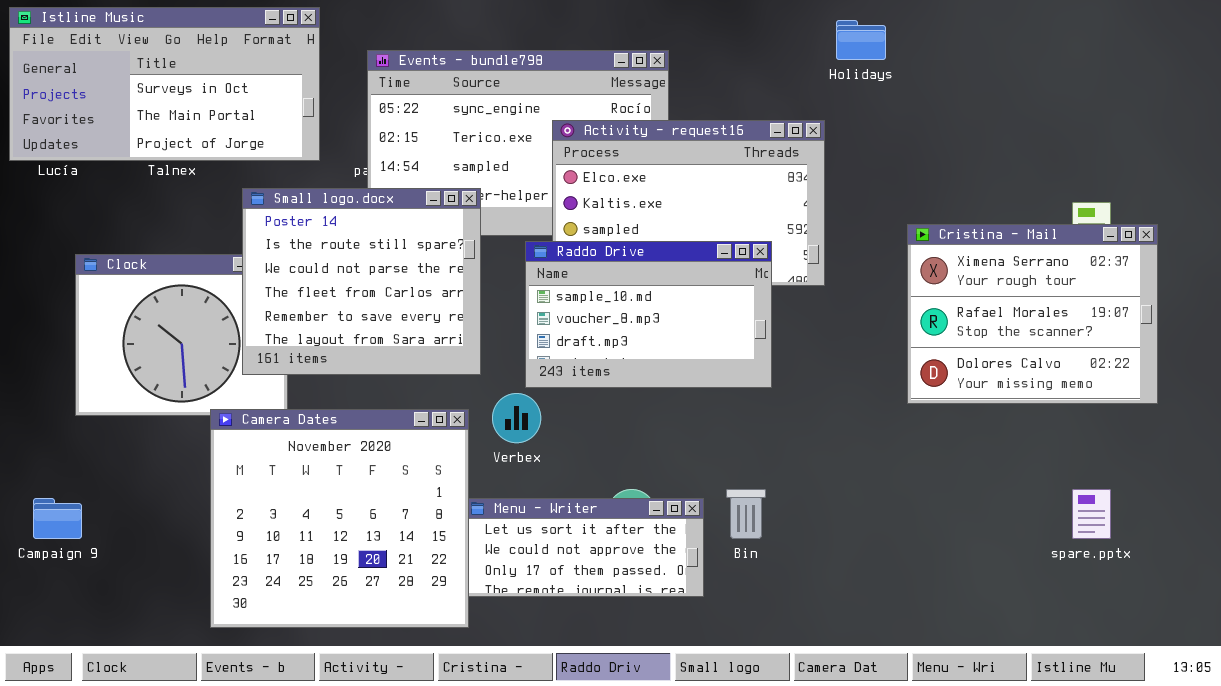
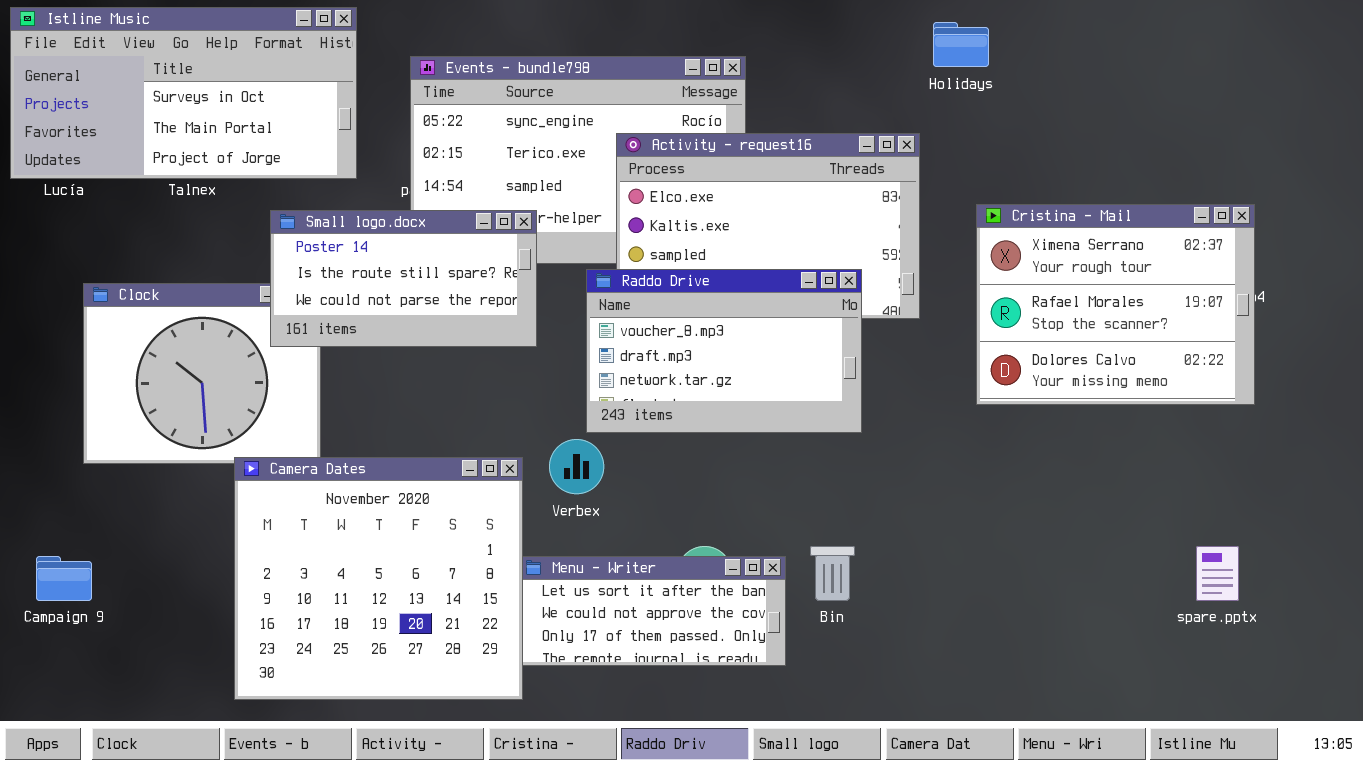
Small logo.docx: [242,188,481,375] -> [270,210,537,347], resized
Cristina - Mail: [907,224,1158,404] -> [976,204,1255,405], moved
Raddo Drive: [525,241,772,388] -> [586,269,862,433], scrolled down 1 row

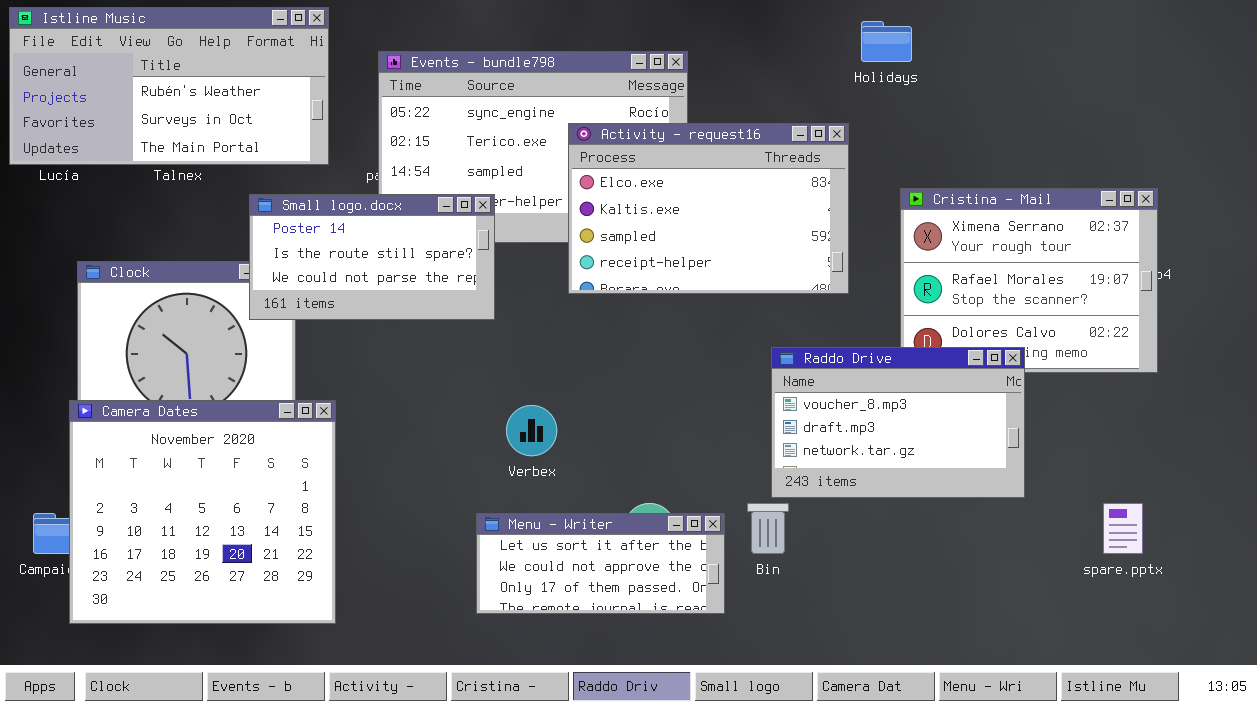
Istline Music: [10,7,357,179] -> [9,7,329,165], scrolled up 1 row
Raddo Drive: [586,269,862,433] -> [771,347,1025,498], moved
Camera Dates: [234,457,523,700] -> [69,400,336,624], moved

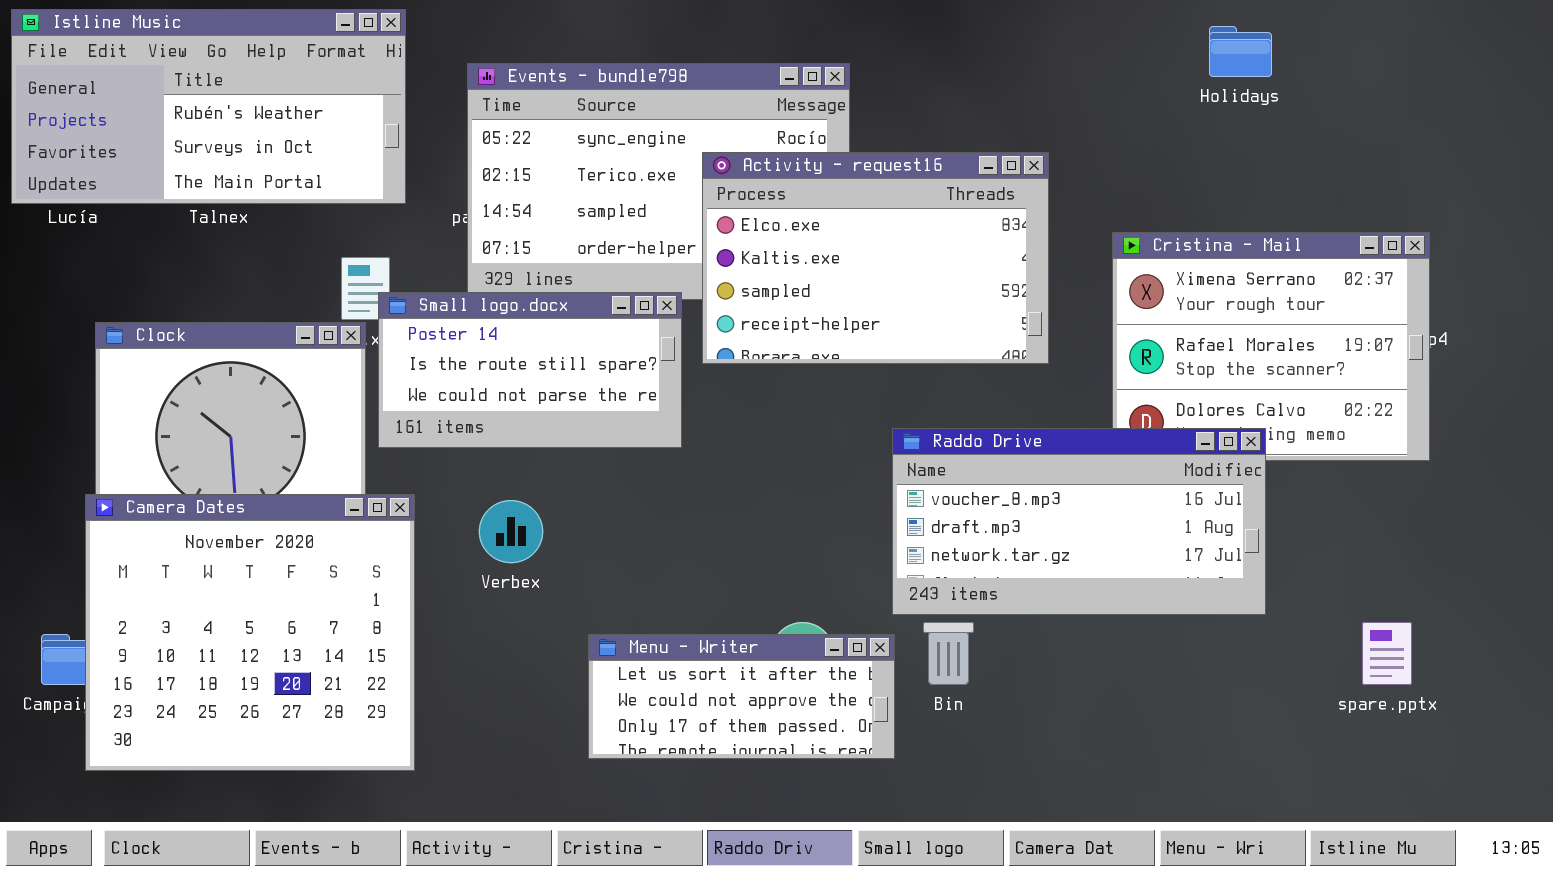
Holidays: [861,21,912,62] -> [1209,26,1272,77], moved
Small logo.docx: [249,194,495,320] -> [378,292,682,448], moved
Raddo Drive: [771,347,1025,498] -> [892,428,1266,615], resized
Verbex: [506,405,557,456] -> [479,500,543,563], moved

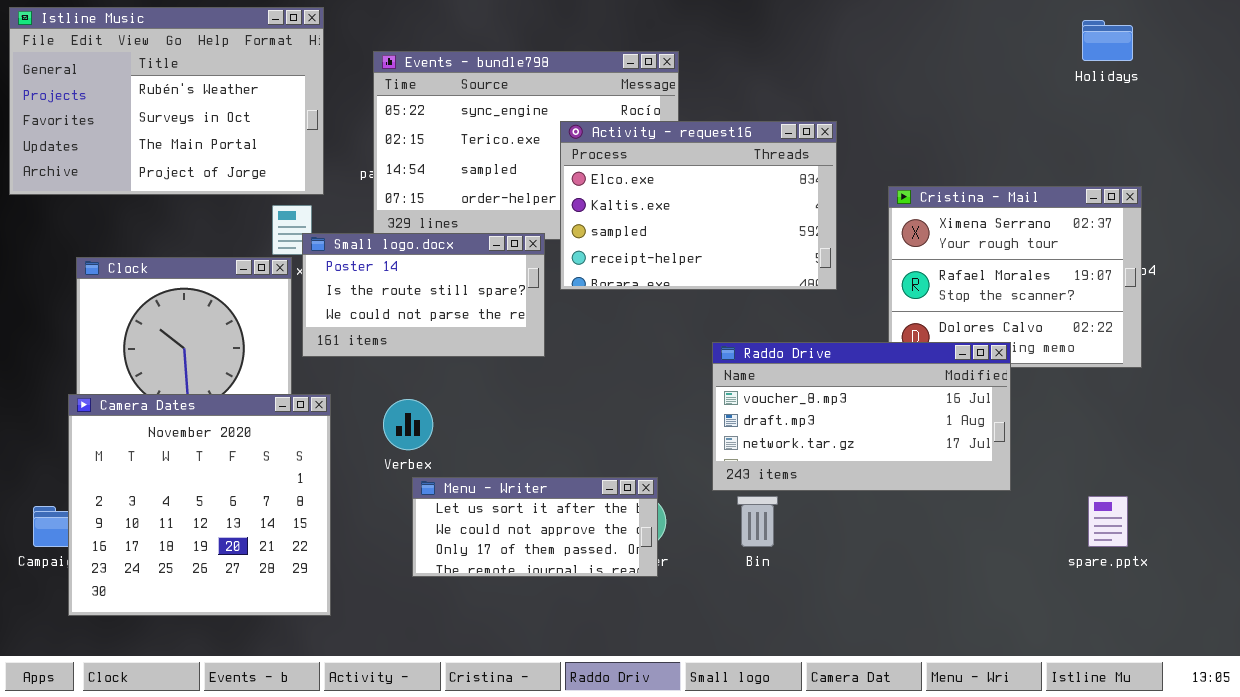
Istline Music: [11,9,406,204] -> [9,7,324,195], resized
Holidays: [1209,26,1272,77] -> [1082,20,1133,61], moved
Menu - Writer: [588,634,895,759] -> [412,477,658,577], moved

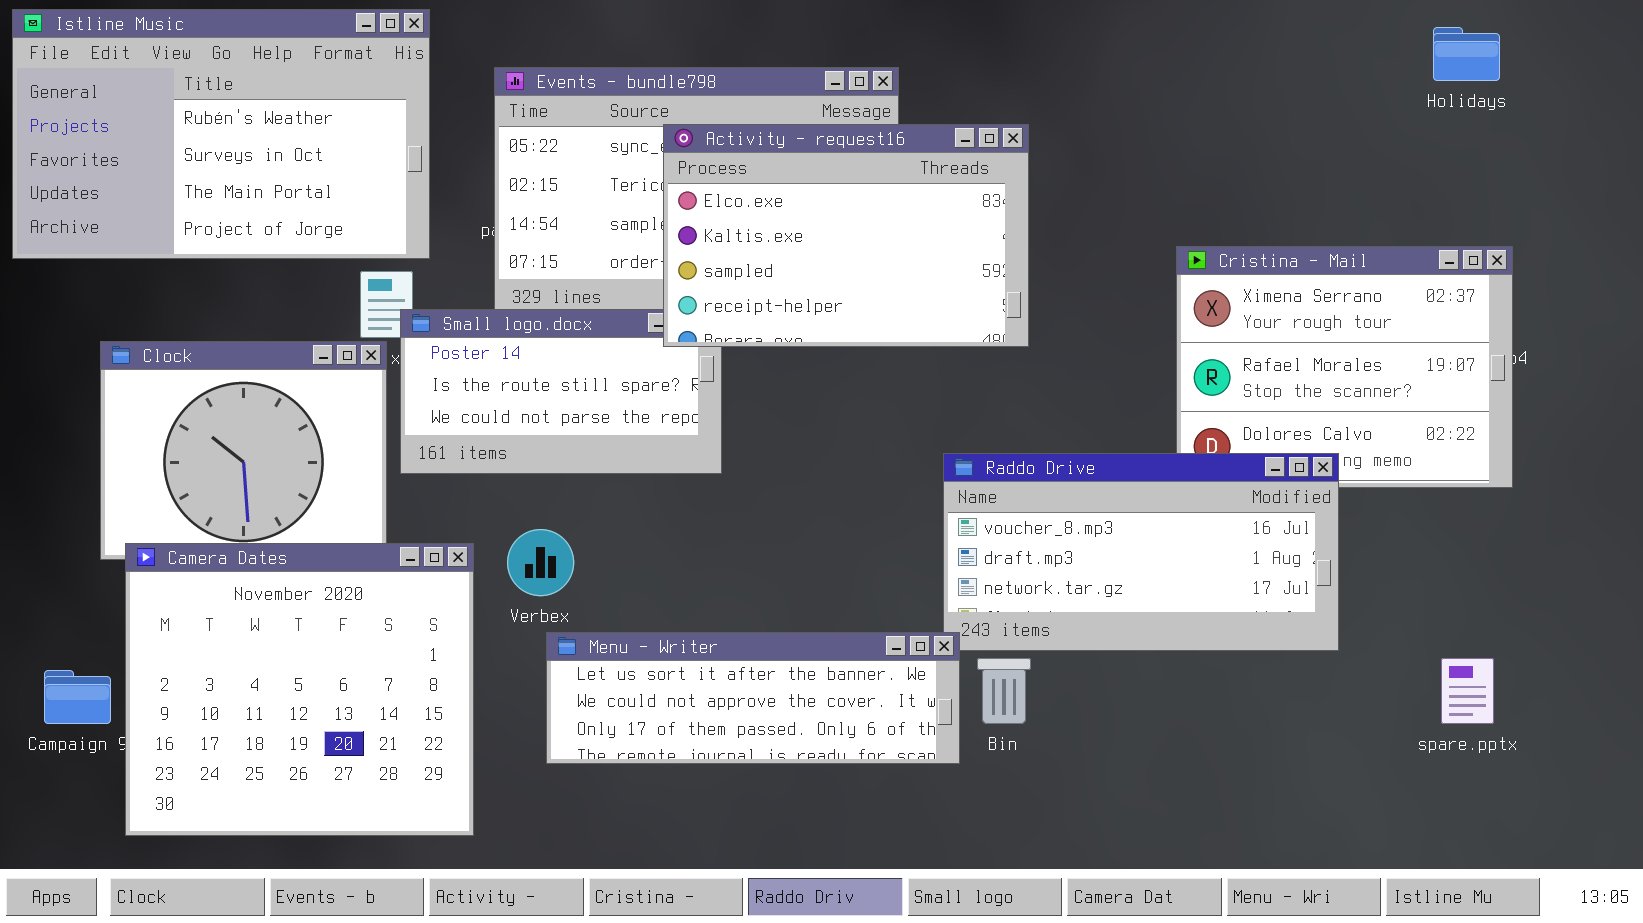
Activity - request16: [560,121,837,290] -> [663,124,1029,347], moved
Camera Dates: [68,394,331,616] -> [125,543,474,836], moved
Menu - Writer: [412,477,658,577] -> [546,632,960,764], resized

